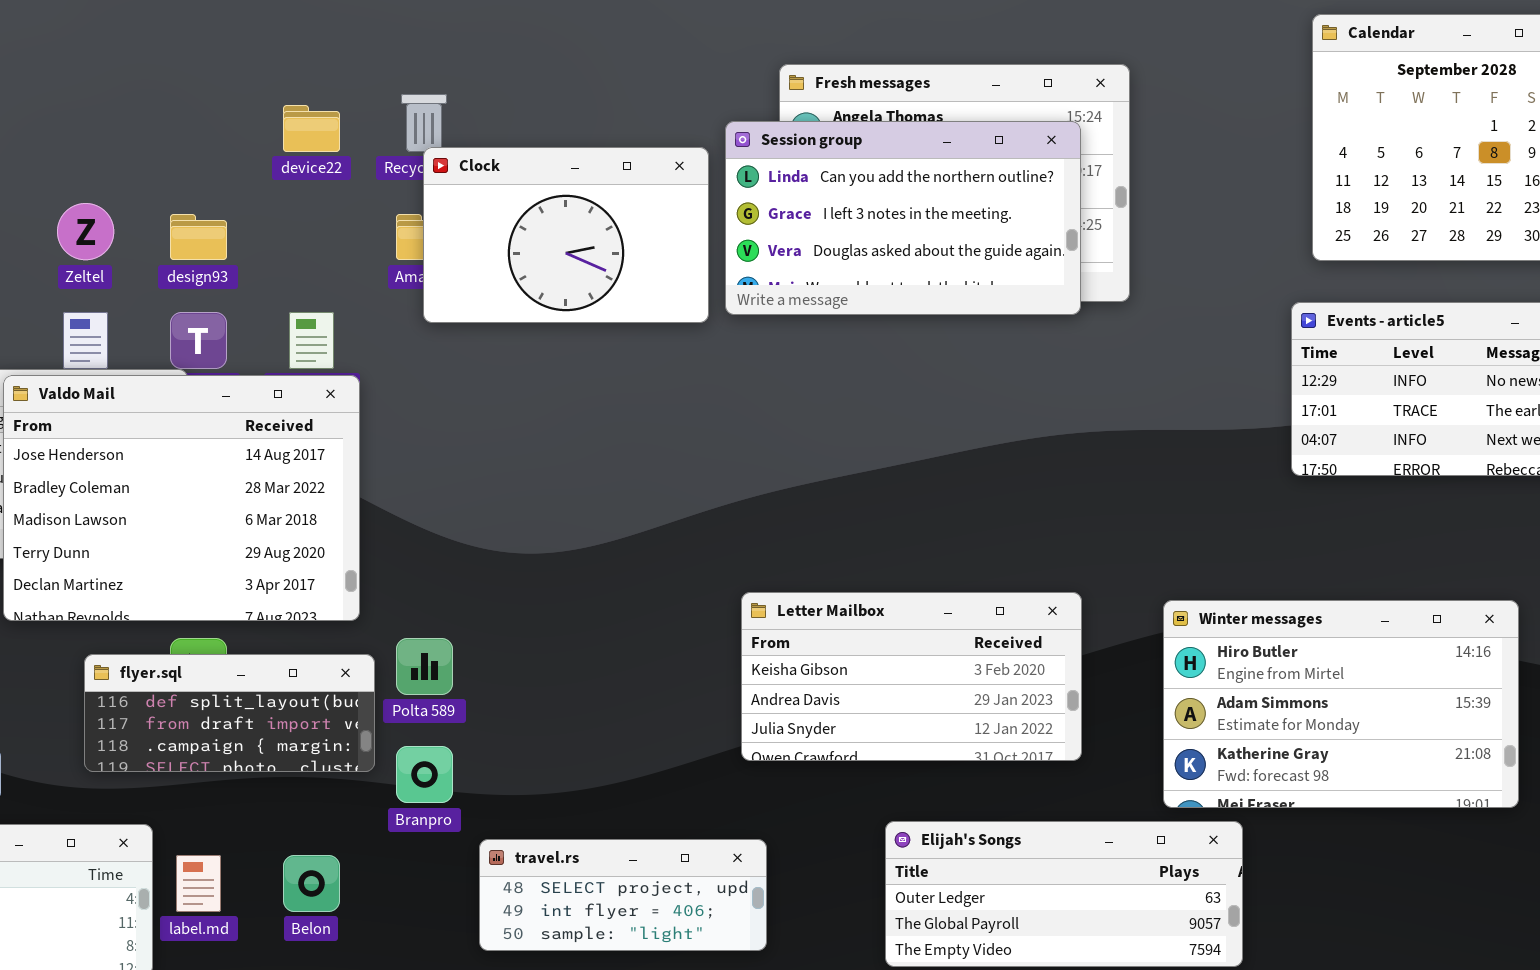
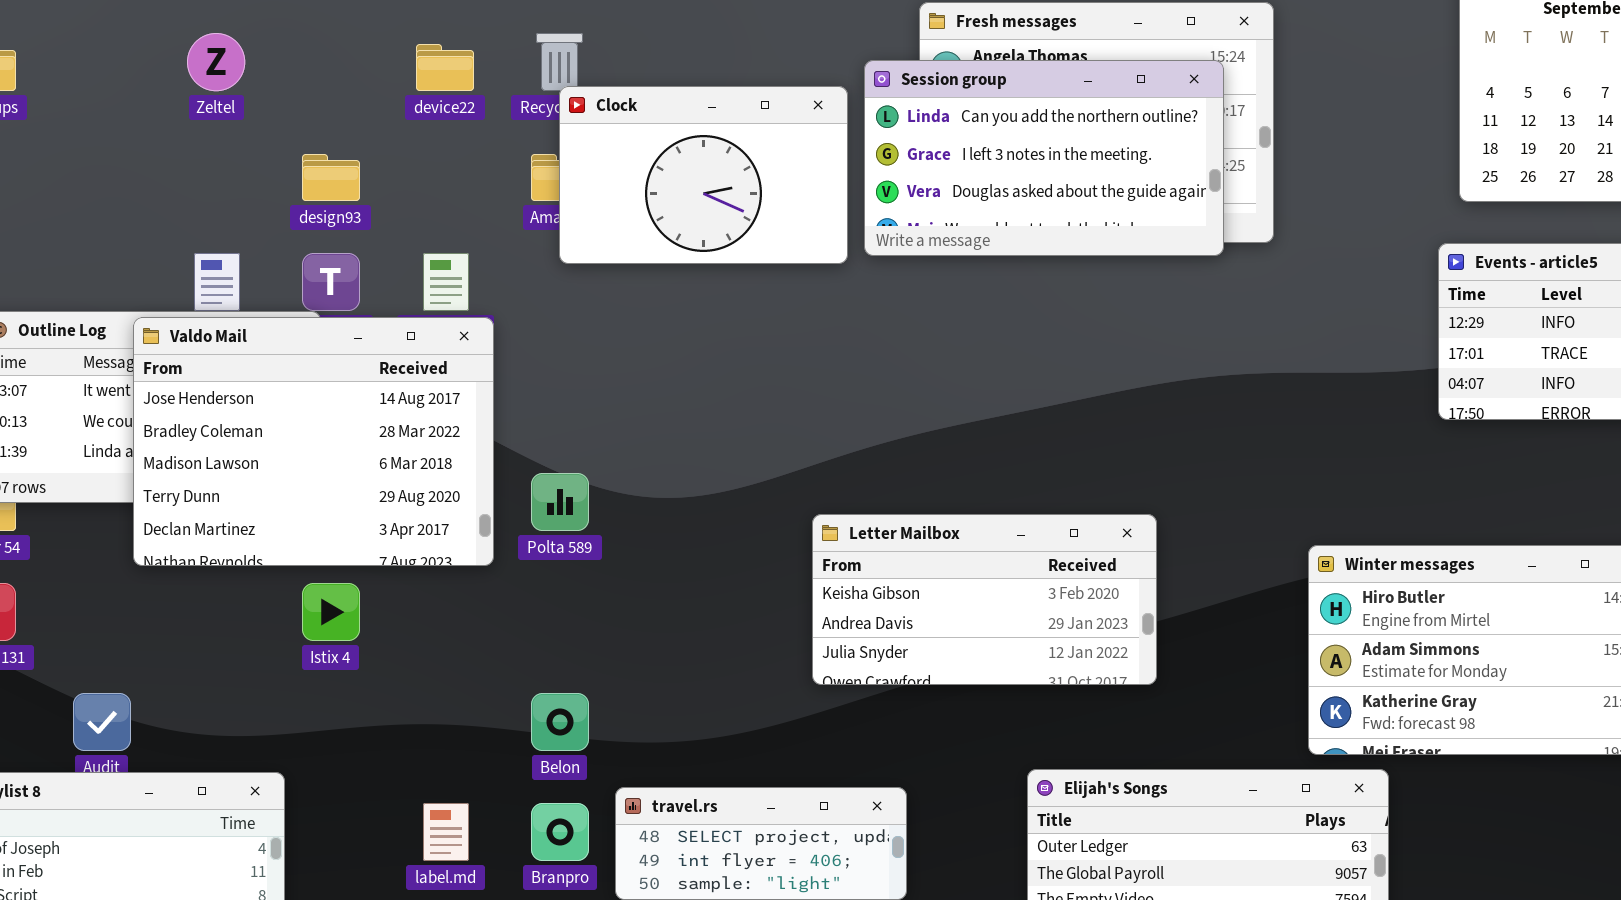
Zeltel: [57,203,114,260] -> [187,33,245,91], moved
Letter Mailbox: [741,592,1082,761] -> [812,514,1157,685], moved
Polta 589: [396,638,453,695] -> [531,473,589,531], moved
flyer.sql: [84,654,375,772] -> none, closed
Branpro: [396,746,453,803] -> [531,803,589,861], moved
label.md: [176,855,221,912] -> [423,803,469,861], moved
Belon: [283,855,340,912] -> [531,693,589,751], moved

